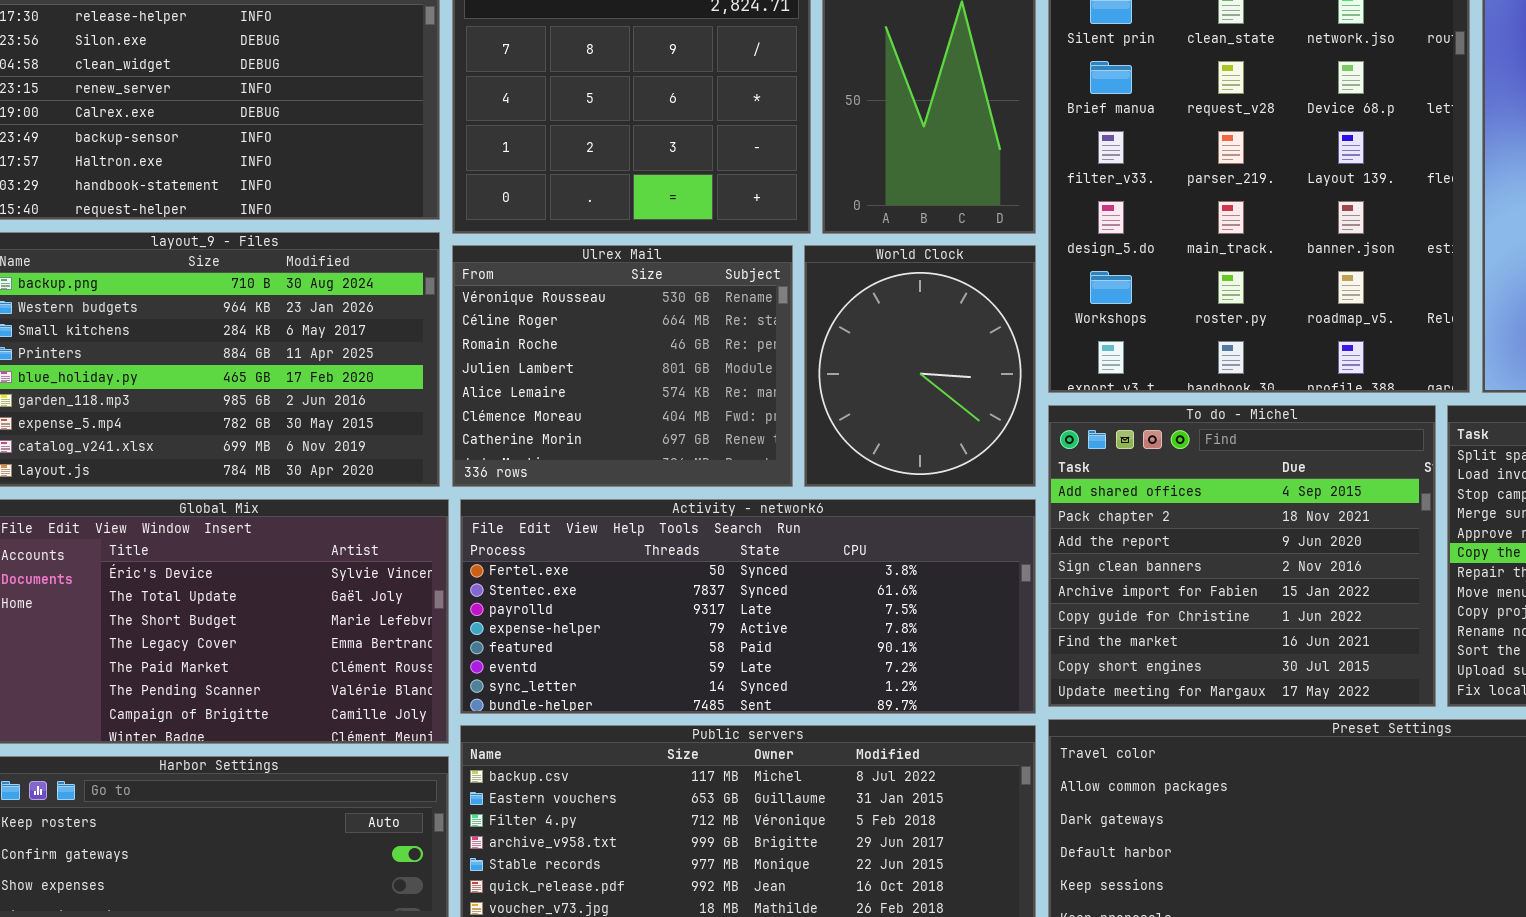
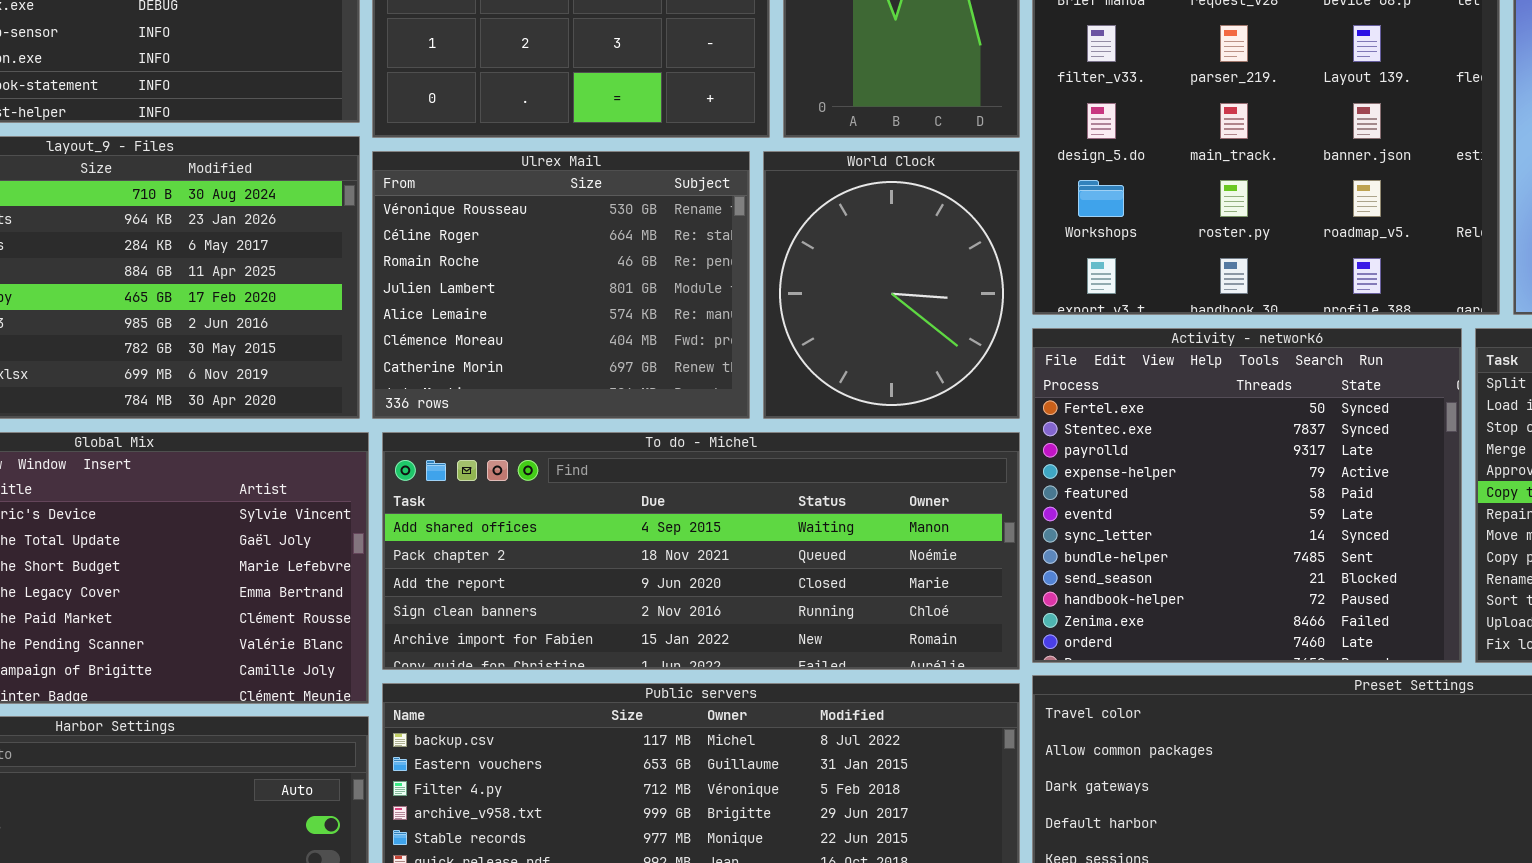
To do - Michel: [1048,405,1436,707] -> [382,432,1020,670], moved, resized
Activity - network6: [460,499,1036,714] -> [1032,328,1462,663], moved, resized

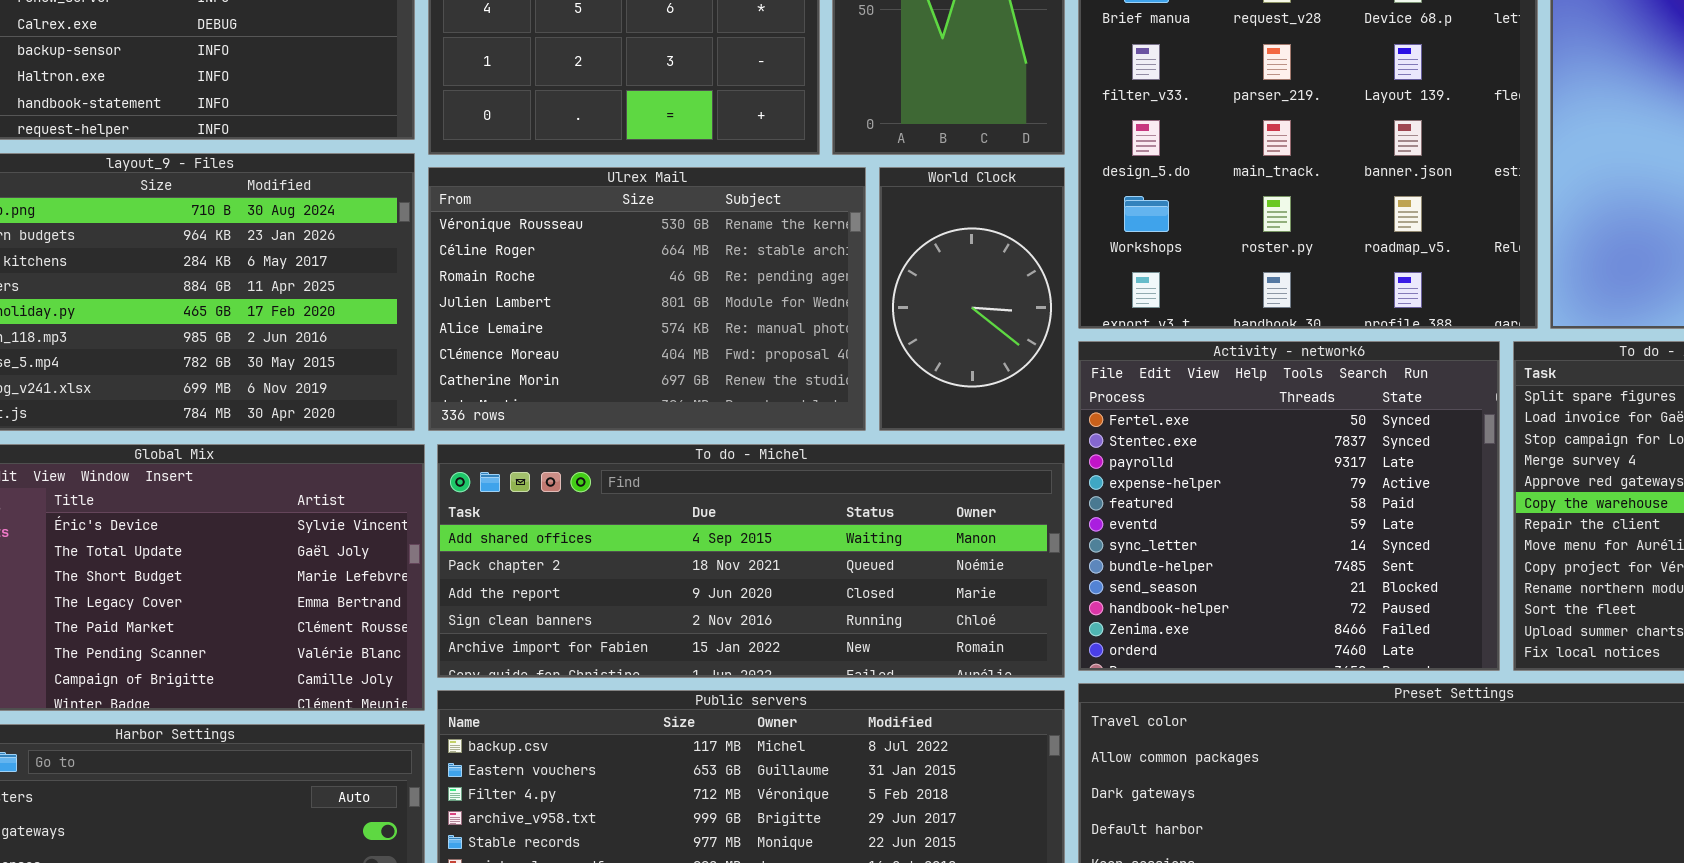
Ulrex Mail: [372,151,750,419] -> [428,167,866,431], resized
World Clock: [763,151,1020,419] -> [879,167,1065,431], resized

